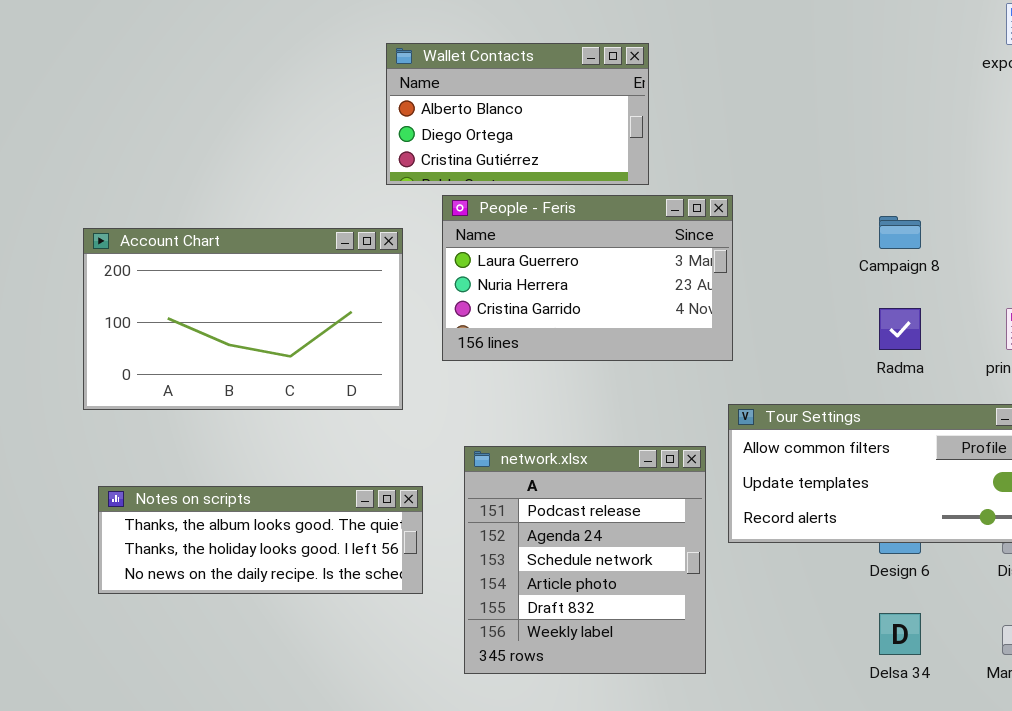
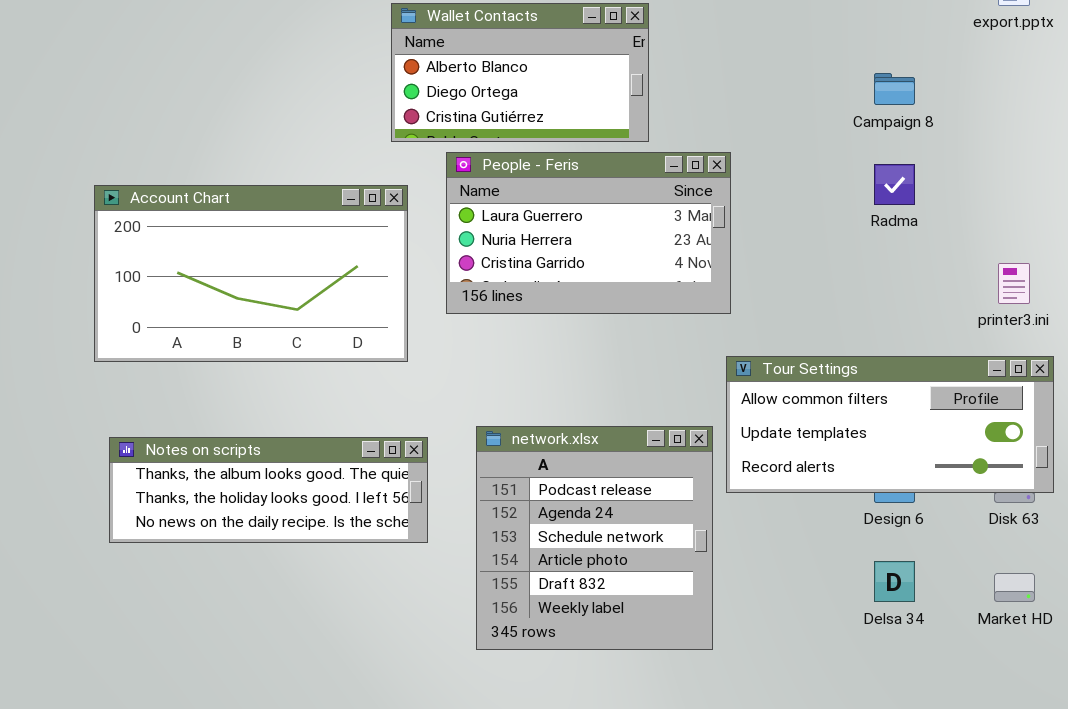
Campaign 8: [879,216,921,249] -> [874,73,915,105], moved
Radma: [879,308,921,350] -> [874,164,915,205], moved
network.xlsx: [464,446,706,674] -> [476,426,713,650], moved

